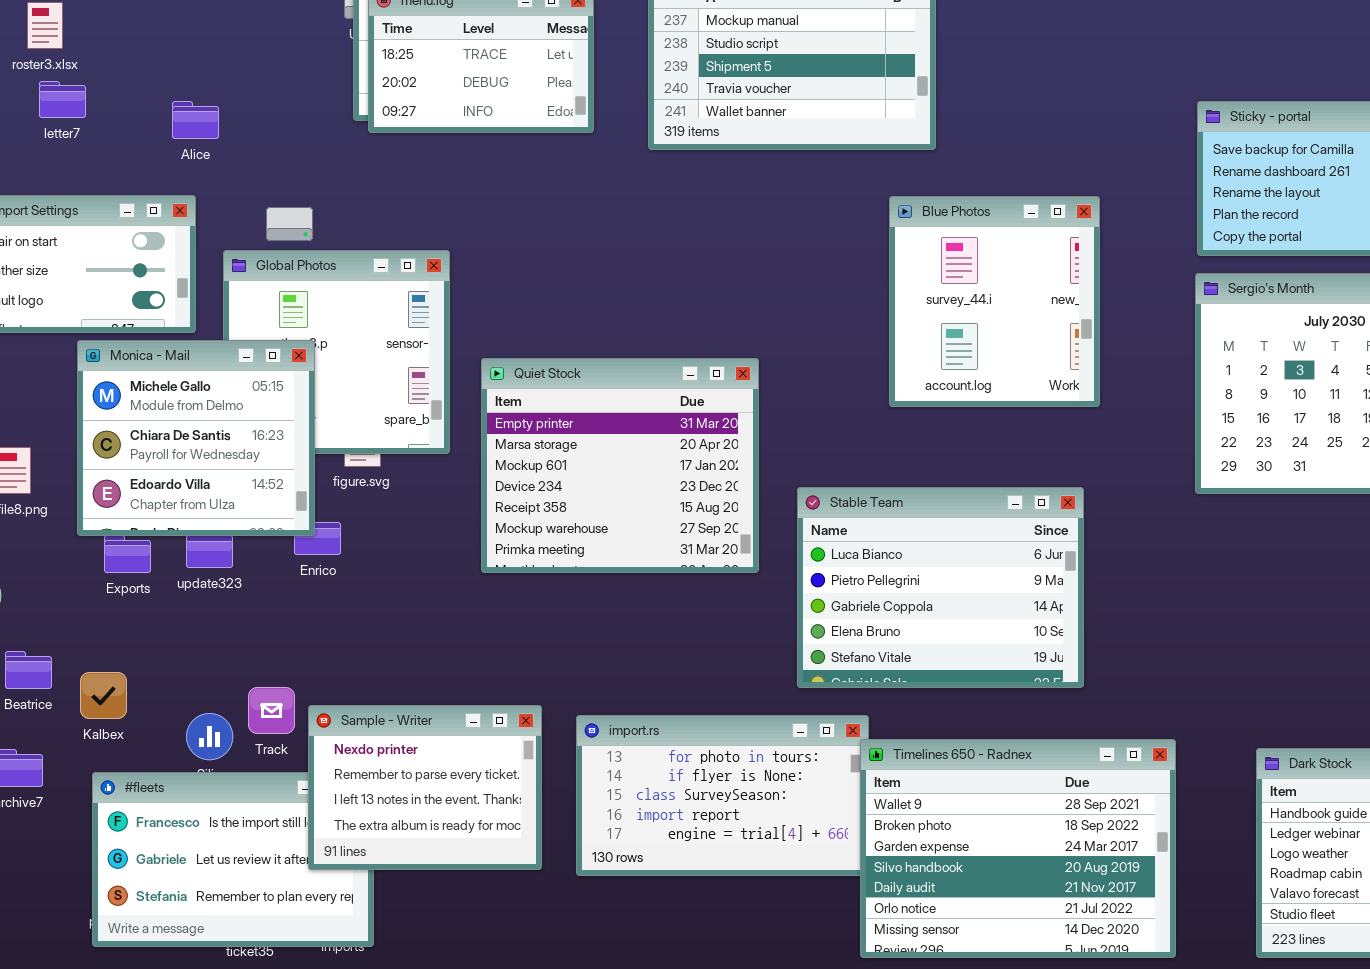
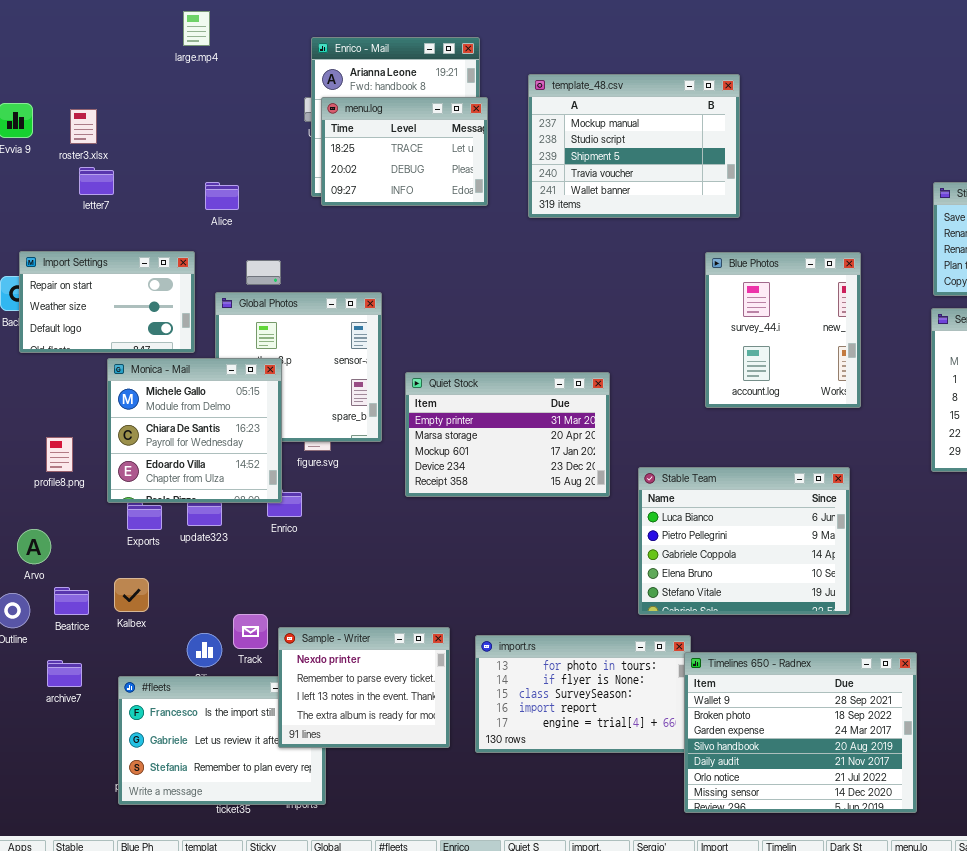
Alice: [172,101,219,139] -> [205,182,239,210], moved
Quiet Stock: [481,358,759,573] -> [405,372,610,497], resized
Kalbex: [80,672,127,719] -> [114,578,149,612], moved

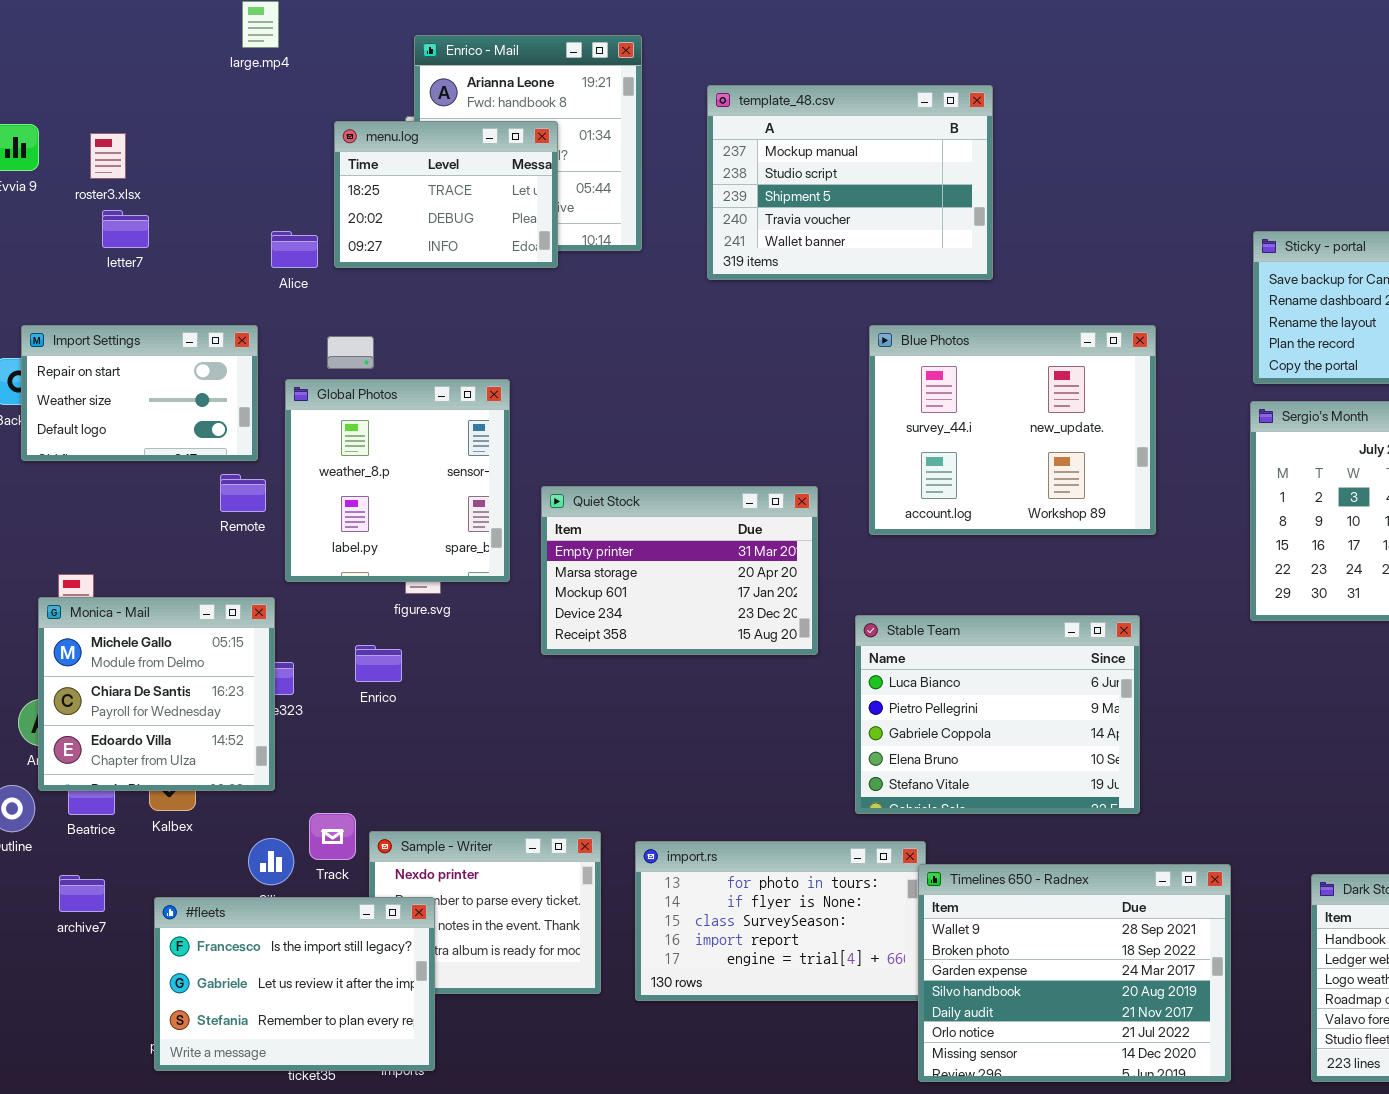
menu.log: [321,97,488,206] -> [334,121,558,268], moved
Blue Photos: [705,252,861,408] -> [869,325,1156,535], resized
Monica - Mail: [107,358,282,503] -> [38,597,275,791], moved
#fleets: [118,676,326,805] -> [154,897,435,1071], raised

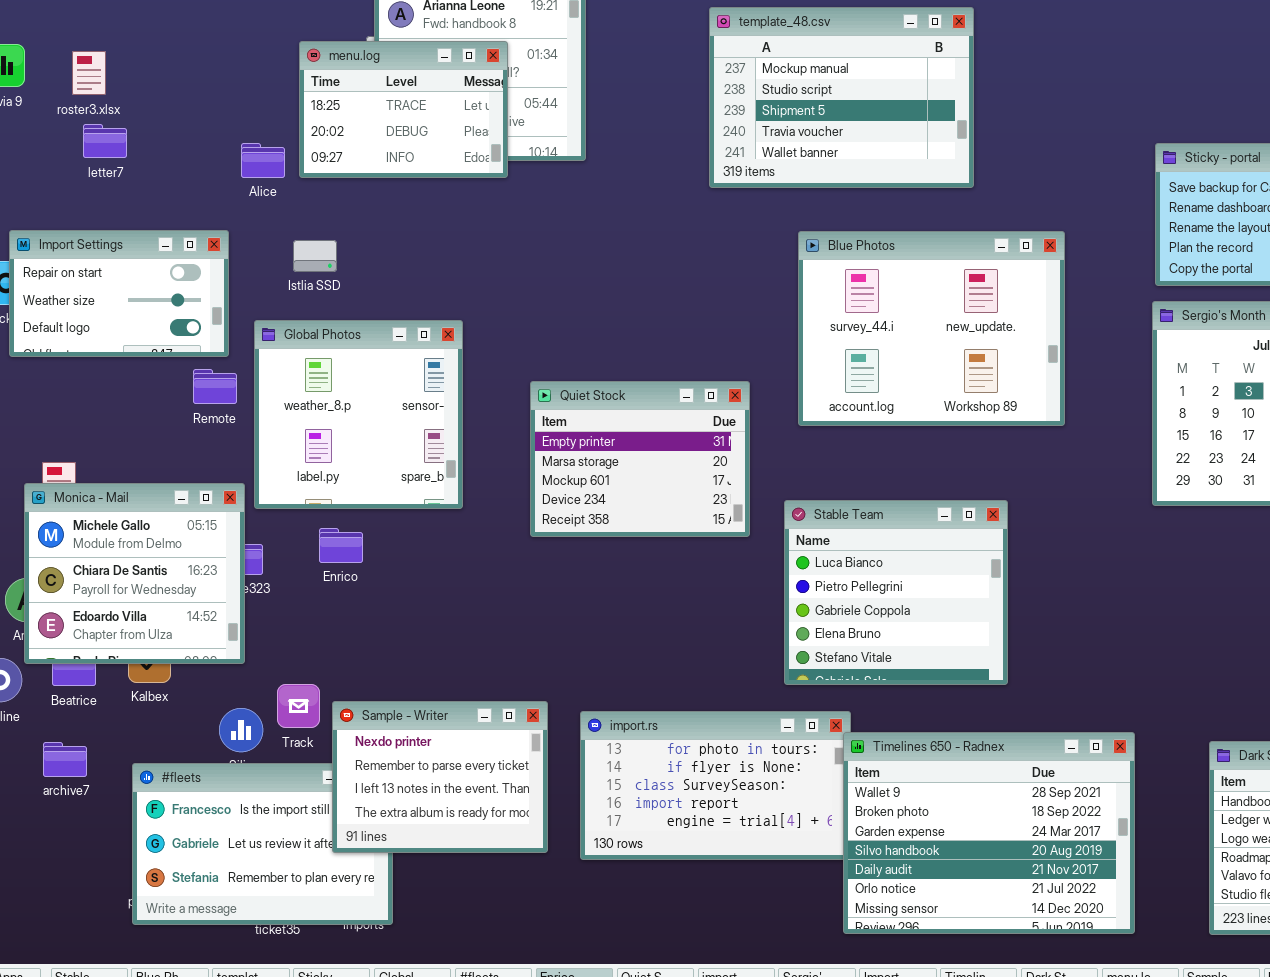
template_48.csv: [707,85,993,280] -> [709,7,974,188], moved
Global Photos: [285,379,510,582] -> [254,320,463,509], moved
Quiet Stock: [541,486,818,655] -> [530,381,750,537], resized
Stable Team: [855,615,1140,814] -> [784,500,1008,685], resized
Sample - Writer: [369,831,601,994] -> [332,701,548,853], raised

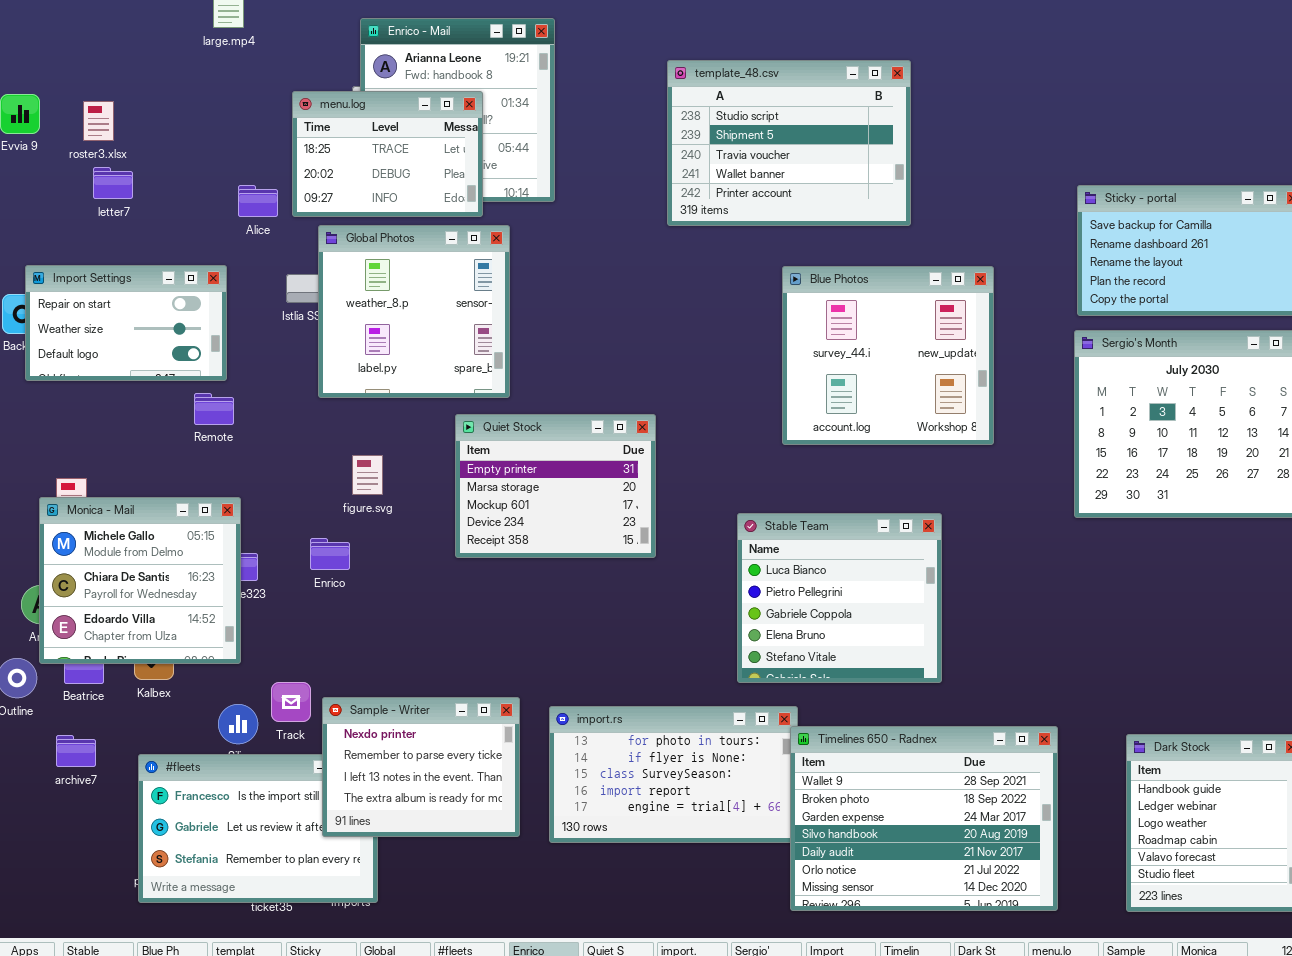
template_48.csv: [709,7,974,188] -> [667,60,911,226], scrolled down 1 row
Blue Photos: [798,231,1065,426] -> [782,266,994,445], resized
Global Photos: [254,320,463,509] -> [318,225,510,398], moved
Quiet Stock: [530,381,750,537] -> [455,414,656,558], moved

